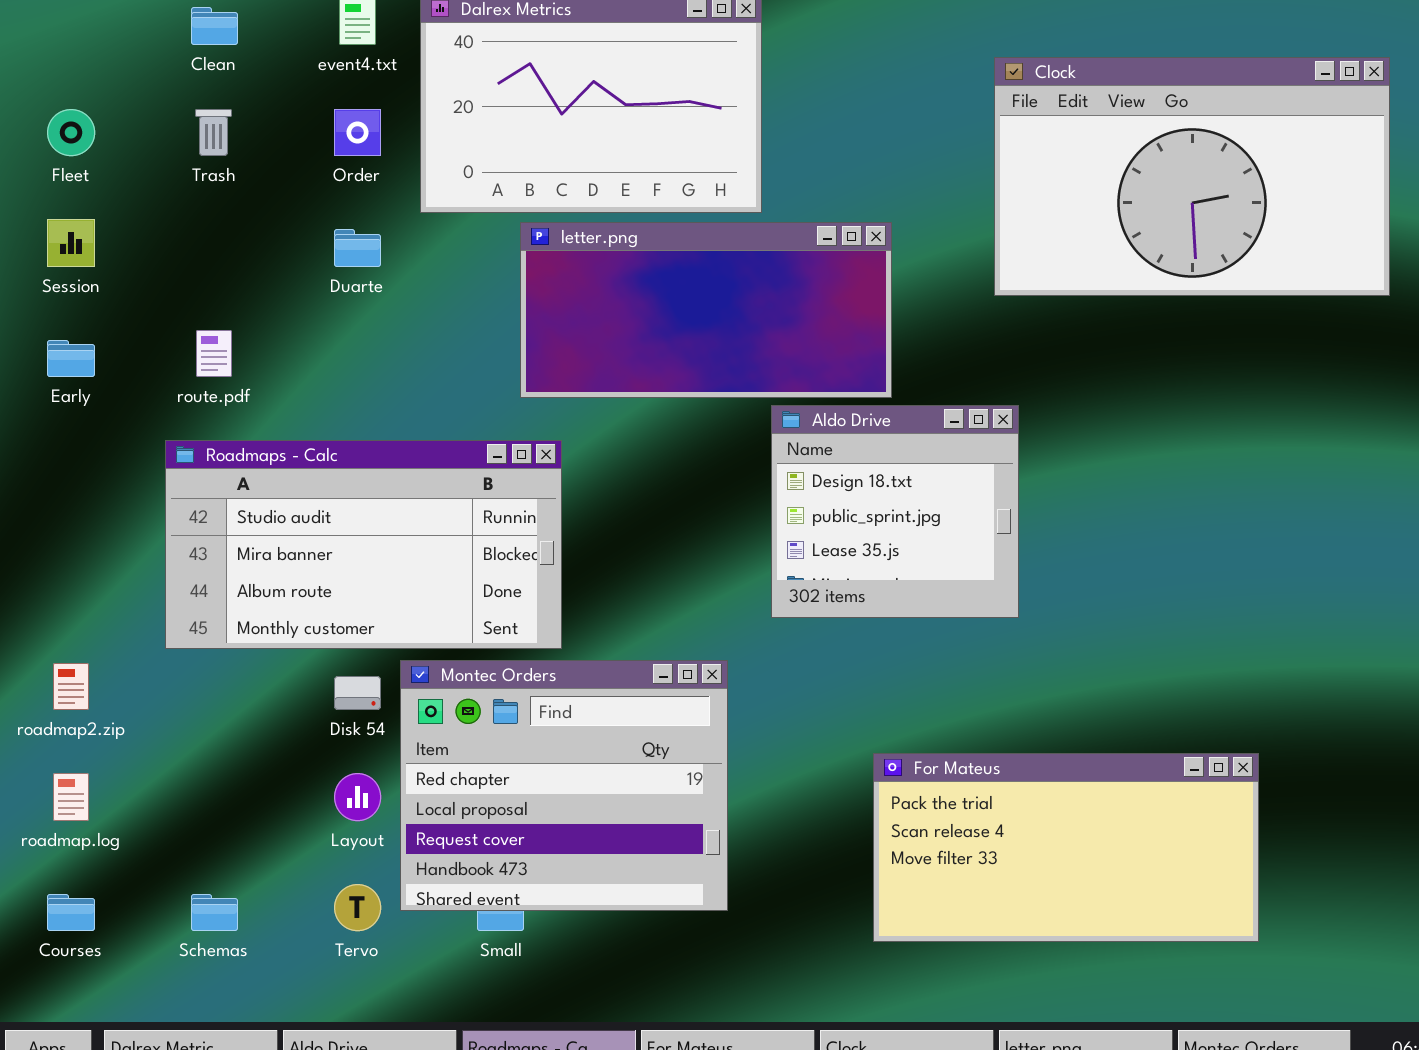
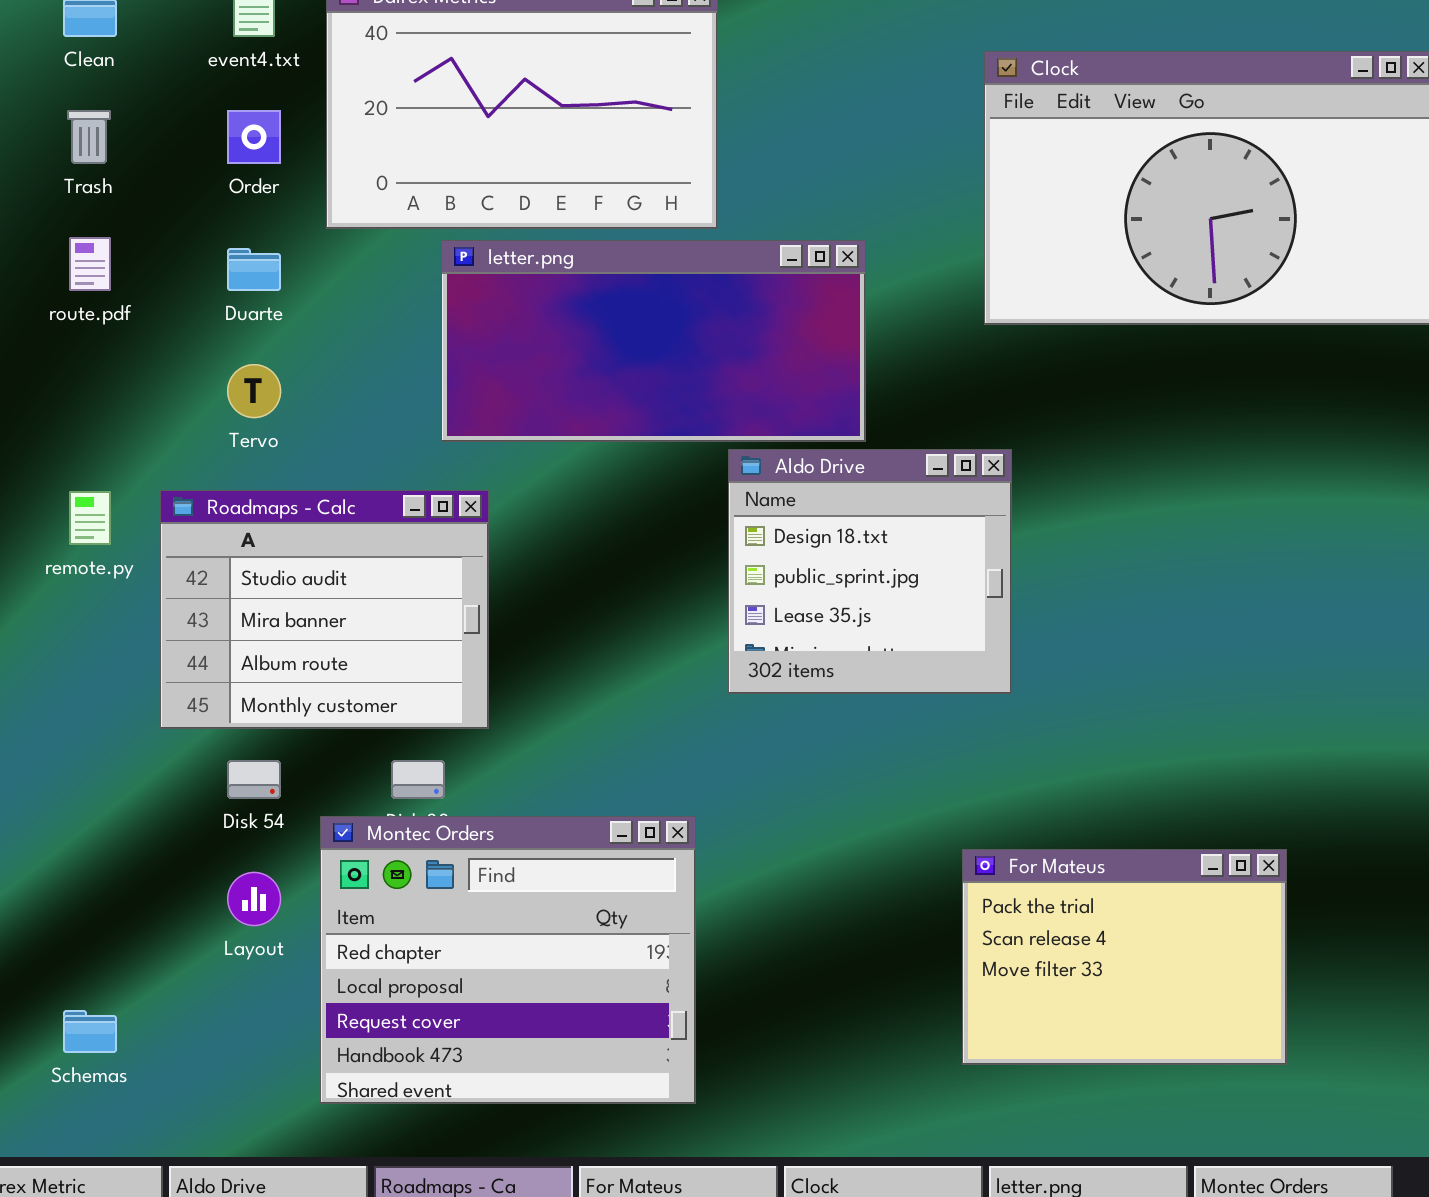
route.pdf: [196,330,232,377] -> [69,237,111,291], moved
Roadmaps - Calc: [165,440,562,649] -> [160,490,489,729], resized
Montec Orders: [400,660,728,911] -> [320,816,696,1104], moved
For Mateus: [873,753,1259,942] -> [962,849,1287,1065], resized
Tervo: [334,884,381,931] -> [227,364,281,418], moved

